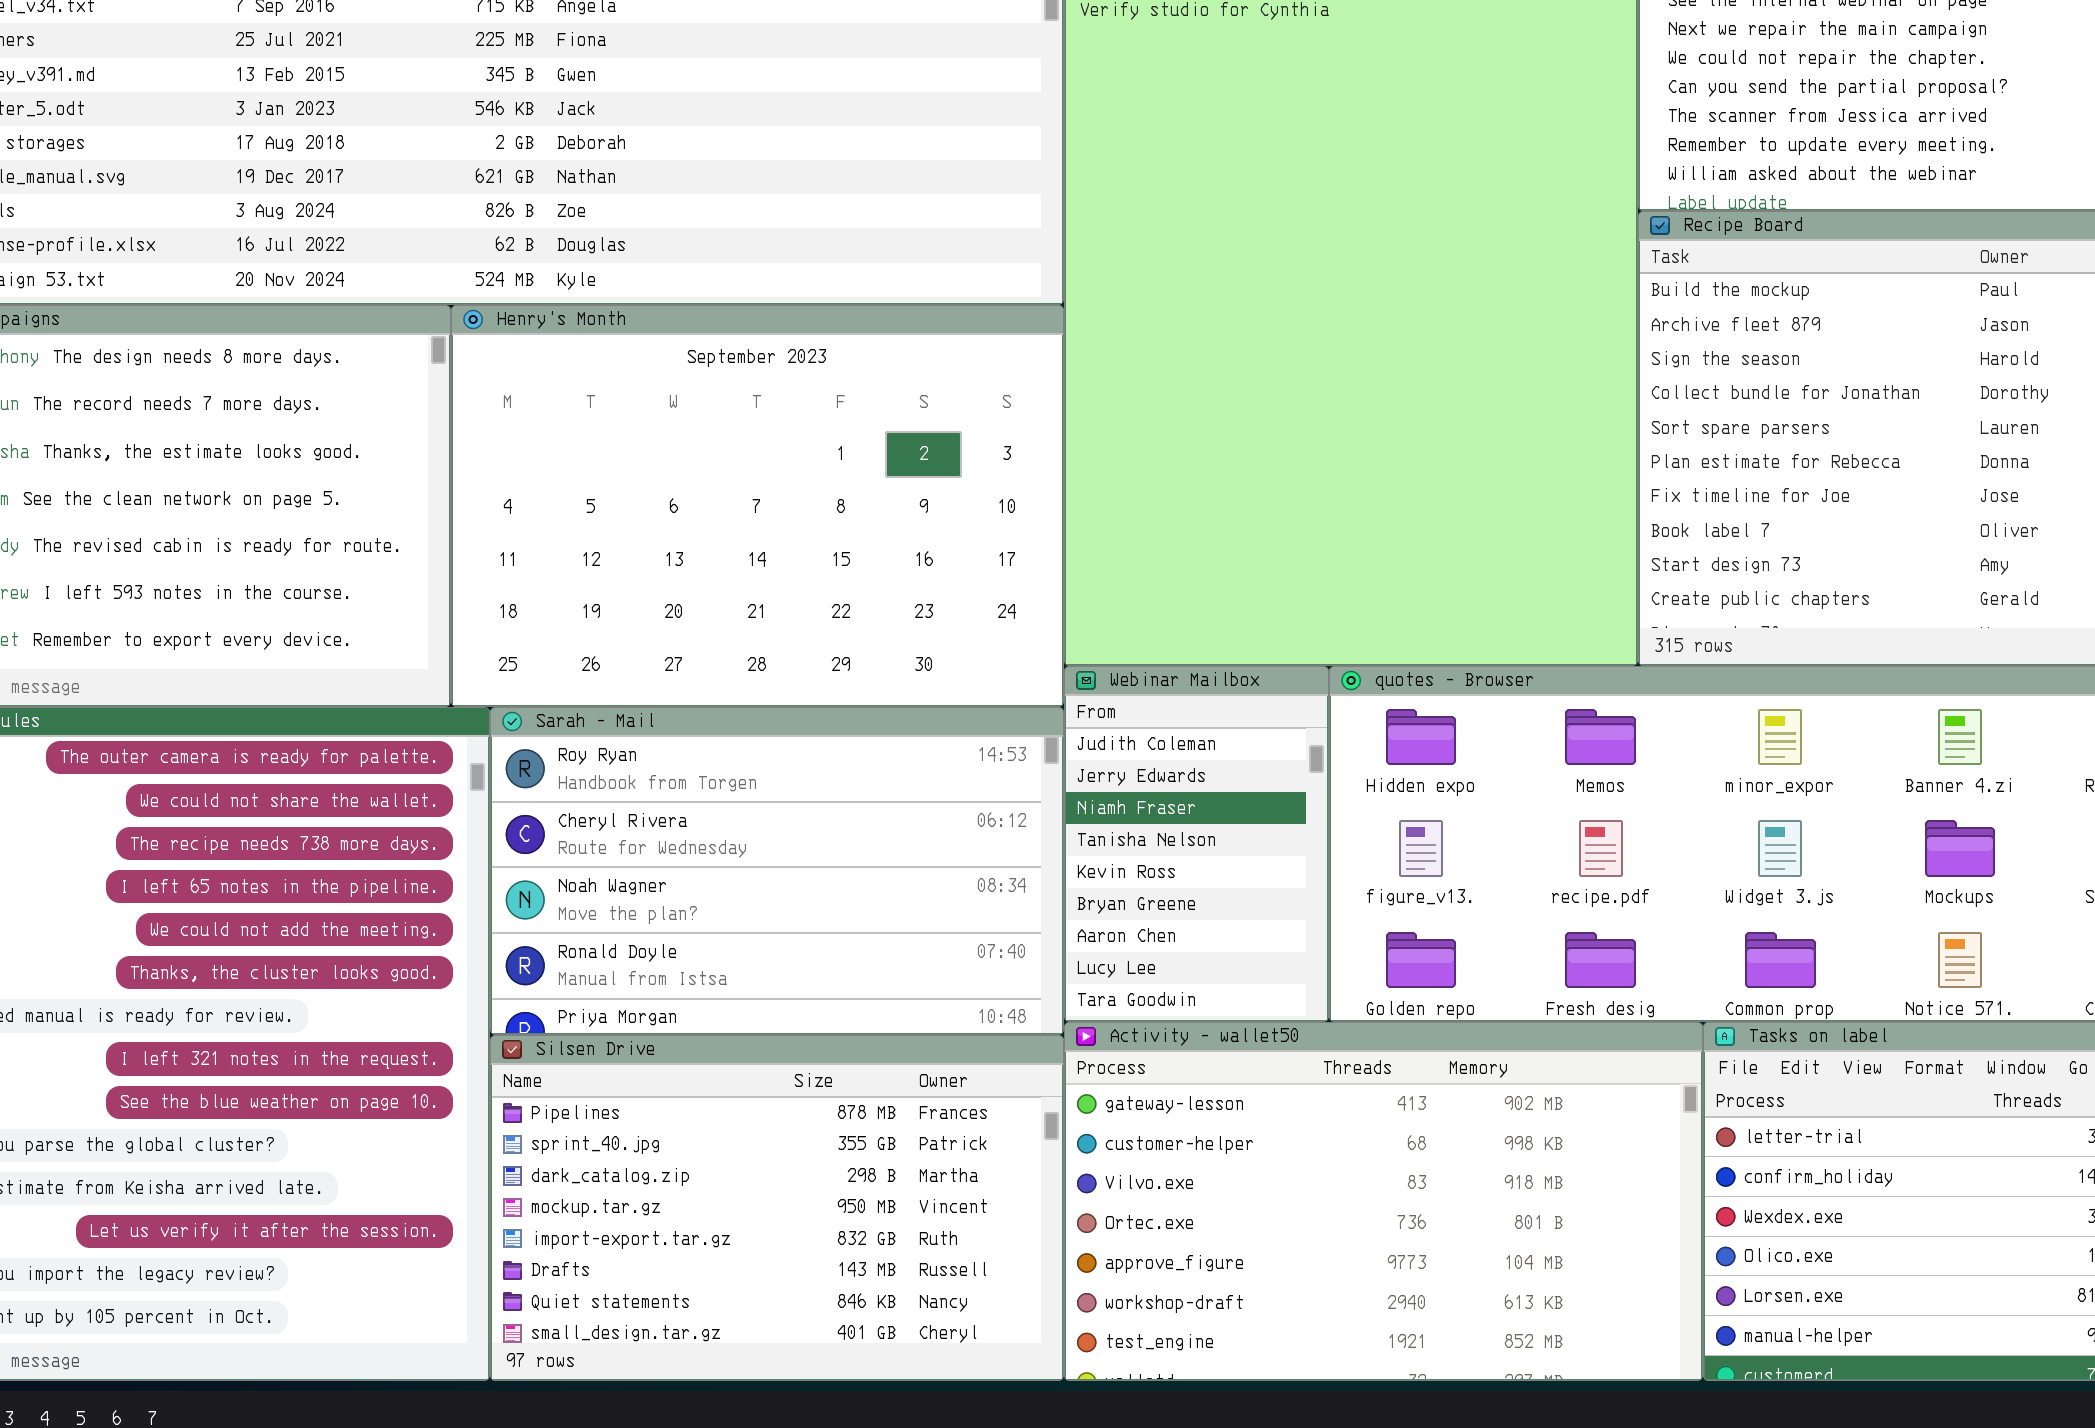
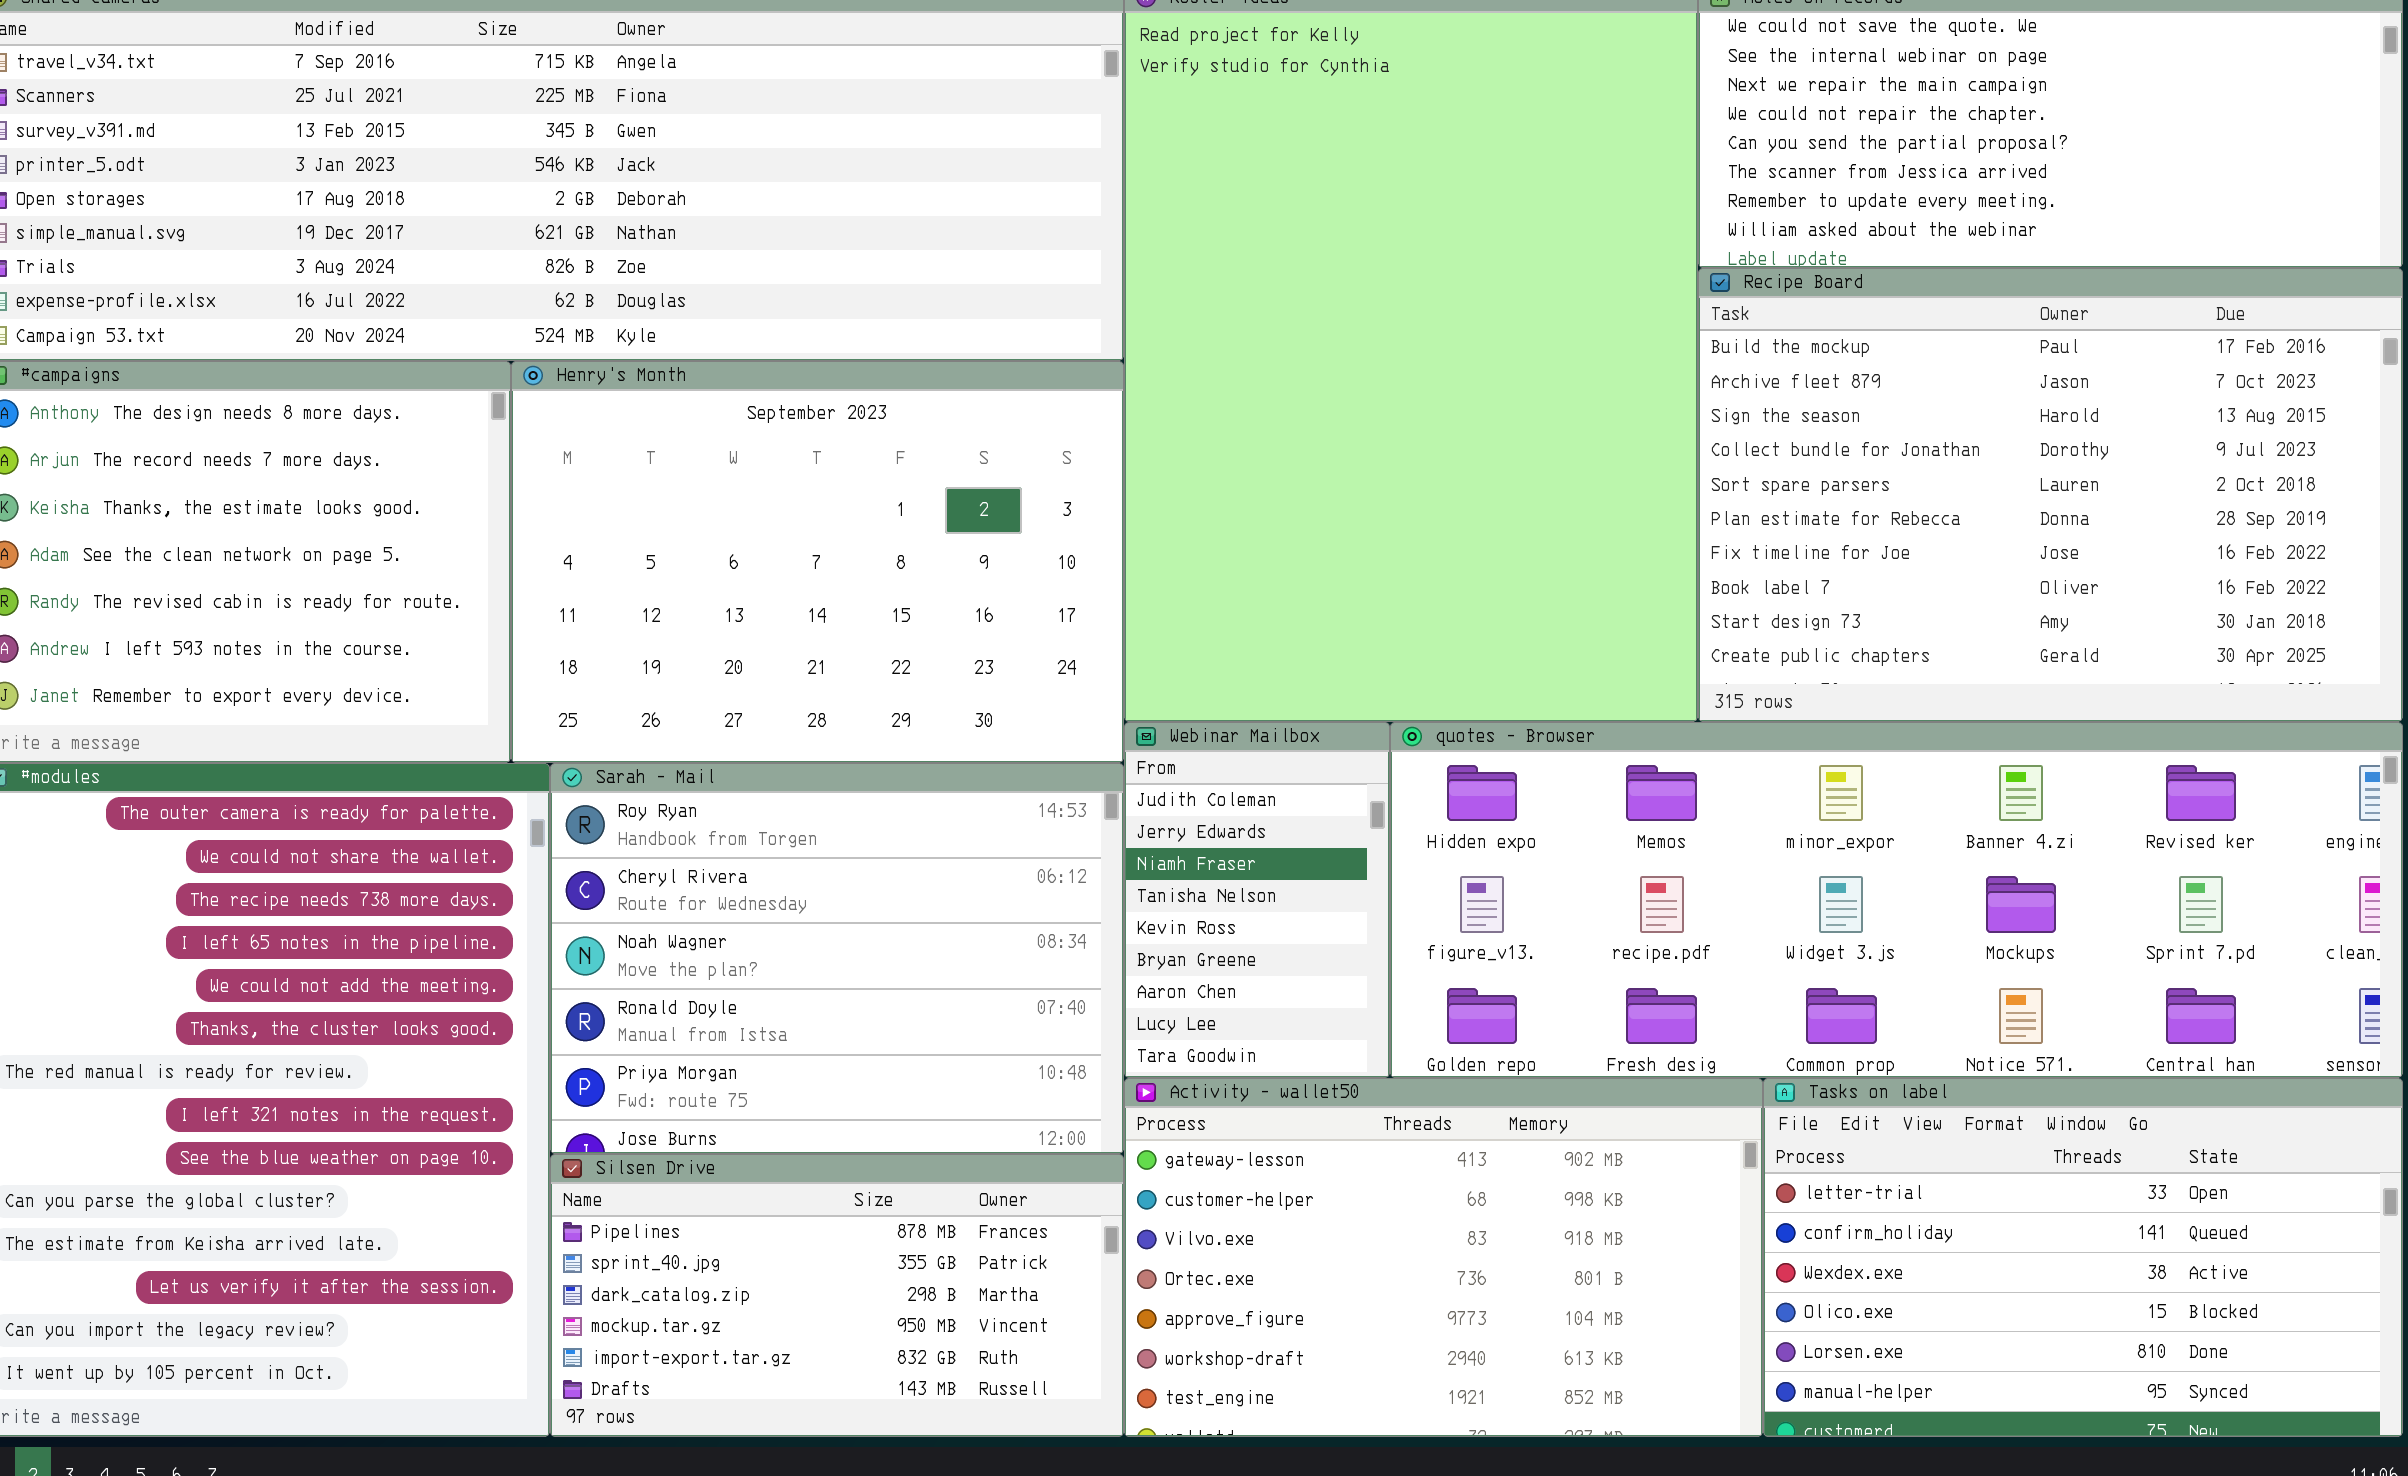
Sarah - Mail: [490,707,1064,1035] -> [550,763,1124,1154], resized
Silsen Drive: [490,1035,1064,1381] -> [550,1154,1124,1437], resized

